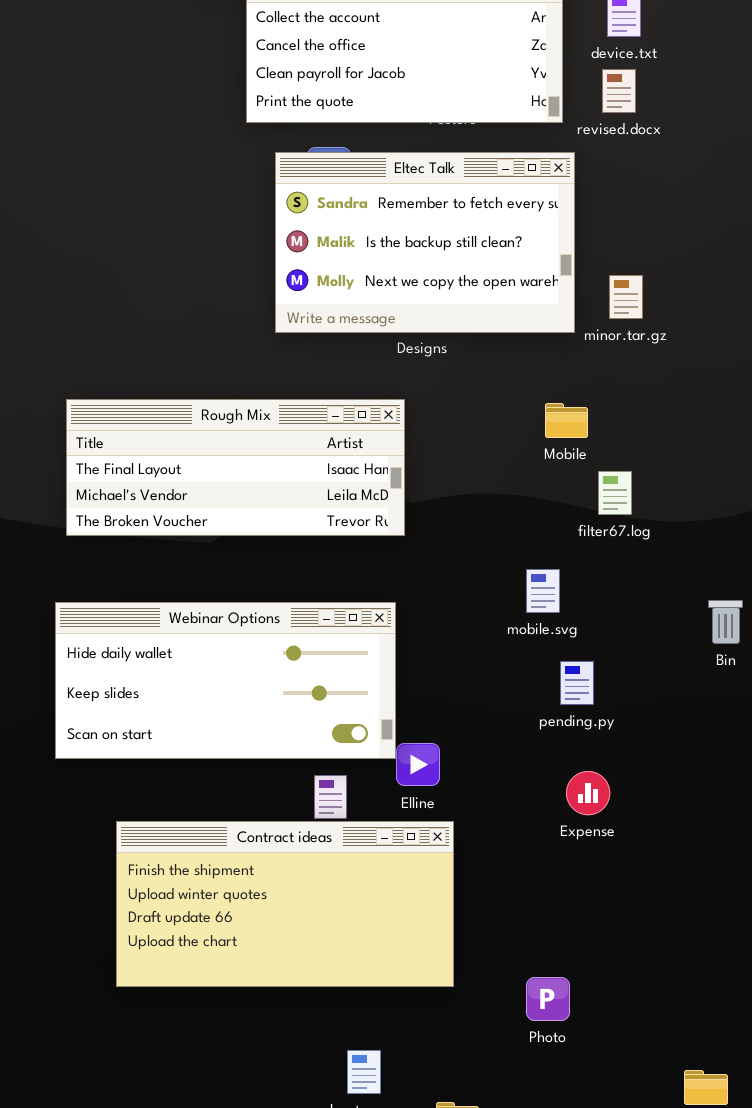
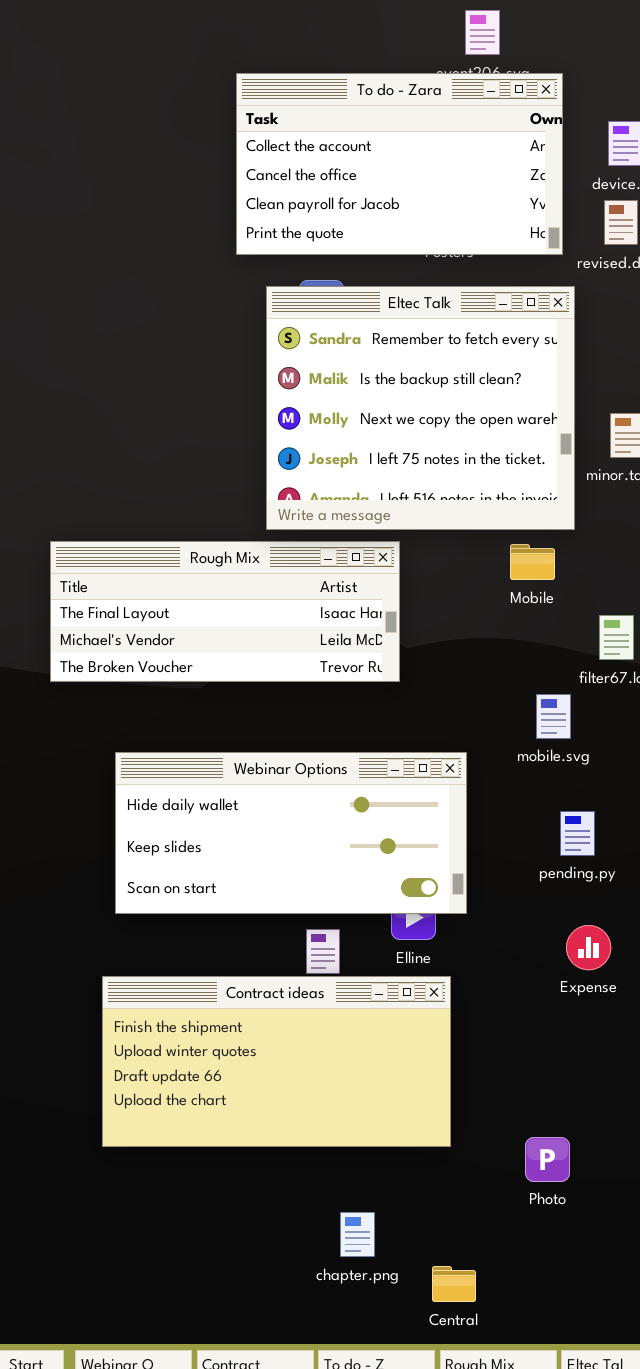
Eltec Talk: [275,152,575,333] -> [266,286,575,530], resized
Mobile: [545,403,588,438] -> [510,544,555,580], moved
mobile.svg: [526,569,560,613] -> [536,694,571,739], moved
Webinar Options: [55,602,396,759] -> [115,752,467,914], moved

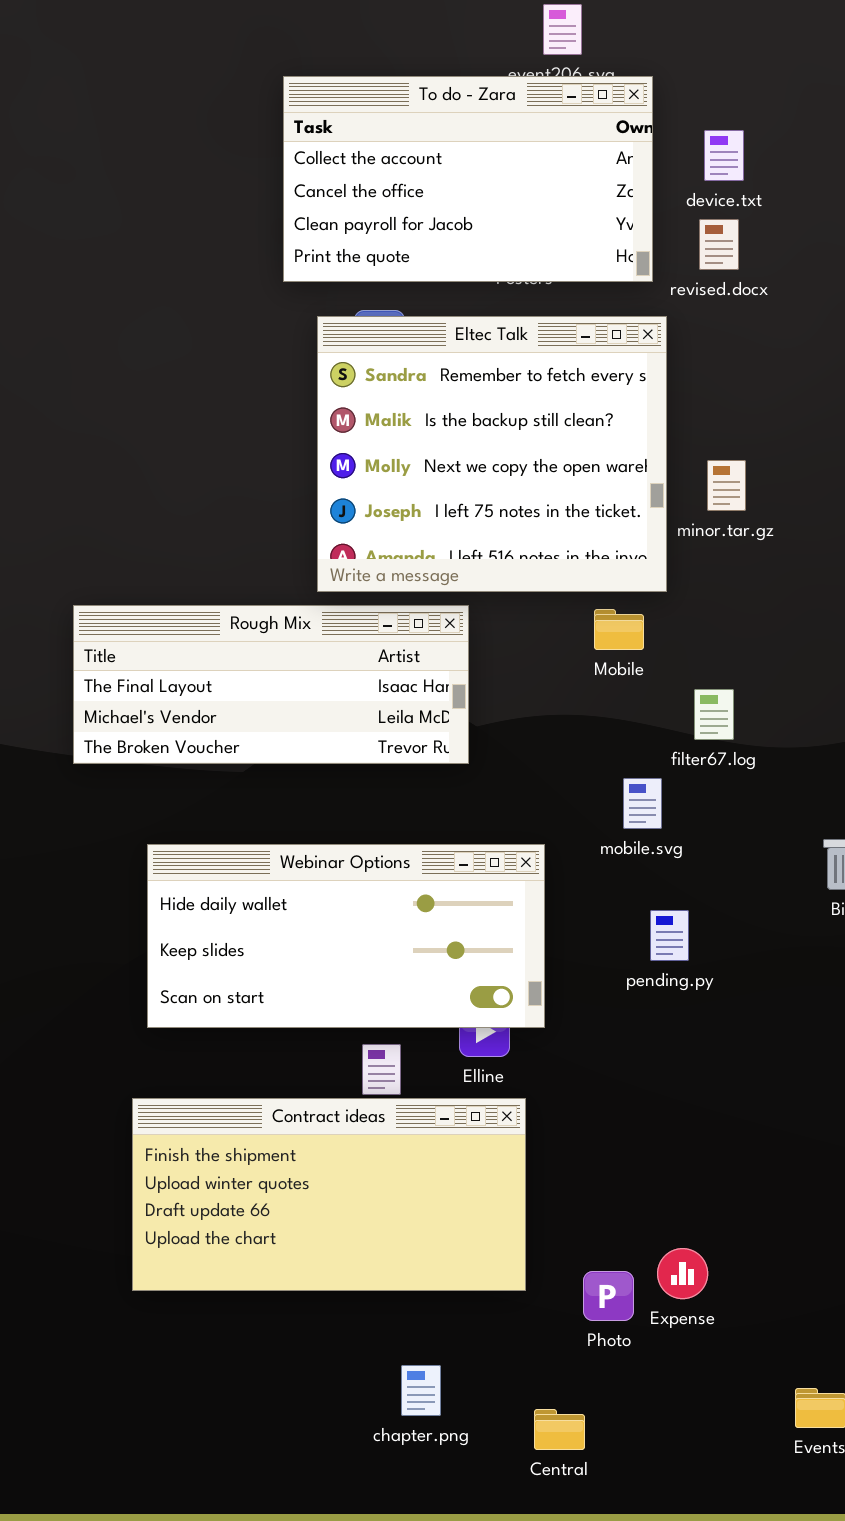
Expense: [566,925,611,970] -> [657,1248,708,1299], moved
Photo: [525,1137,570,1182] -> [583,1271,634,1321], moved
Central: [432,1266,476,1302] -> [534,1409,585,1450], moved

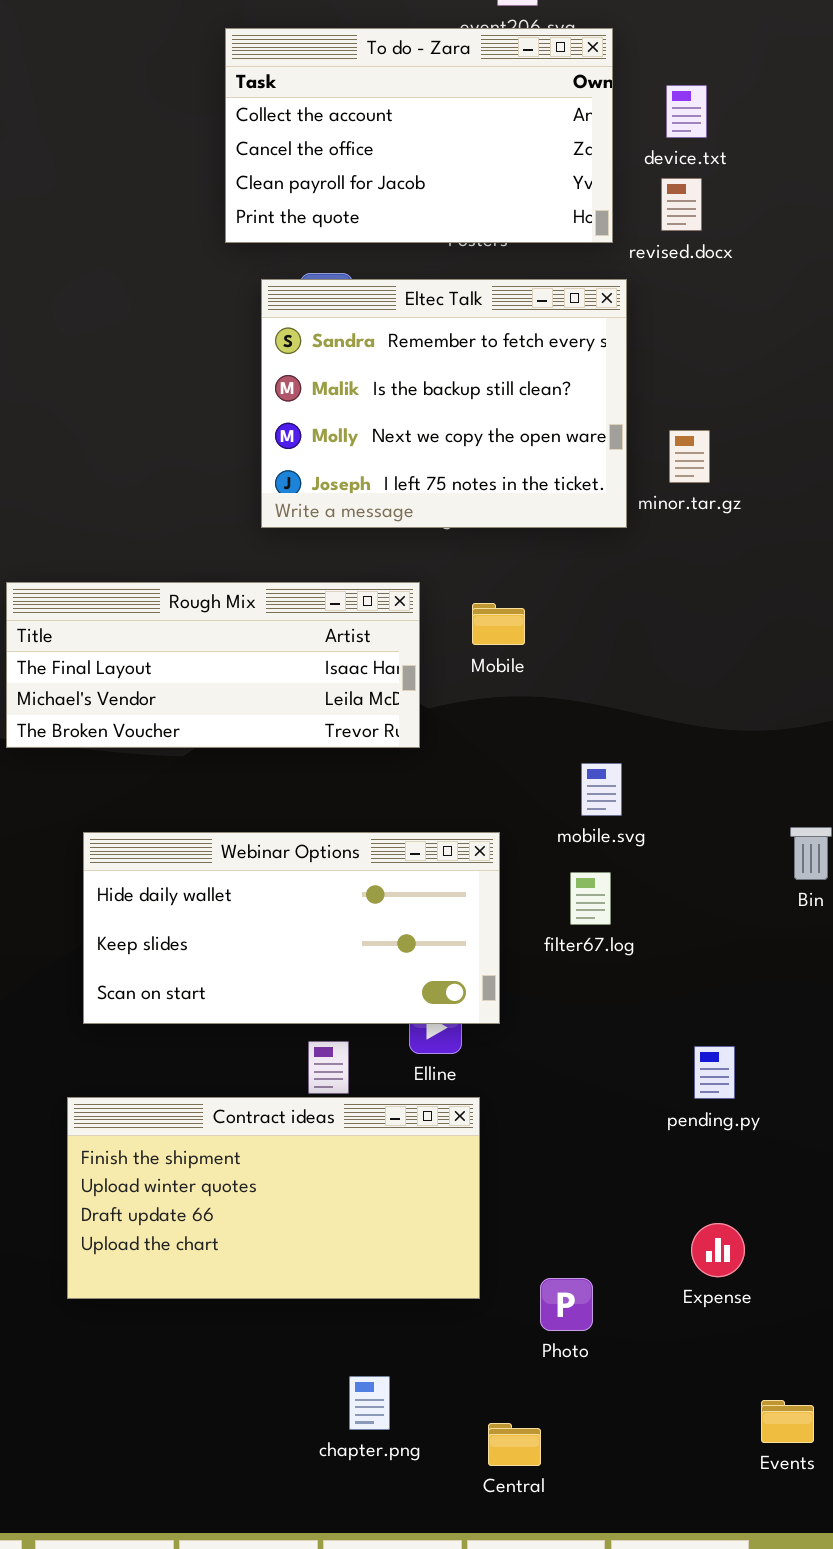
Eltec Talk: [317,316,667,592] -> [261,279,627,528], resized
Mobile: [594,609,644,650] -> [472,603,525,645], moved
filter67.log: [694,689,734,740] -> [570,872,611,925], moved
pending.py: [650,910,689,961] -> [694,1046,735,1099], moved
Expense: [657,1248,708,1299] -> [691,1223,745,1277], moved

